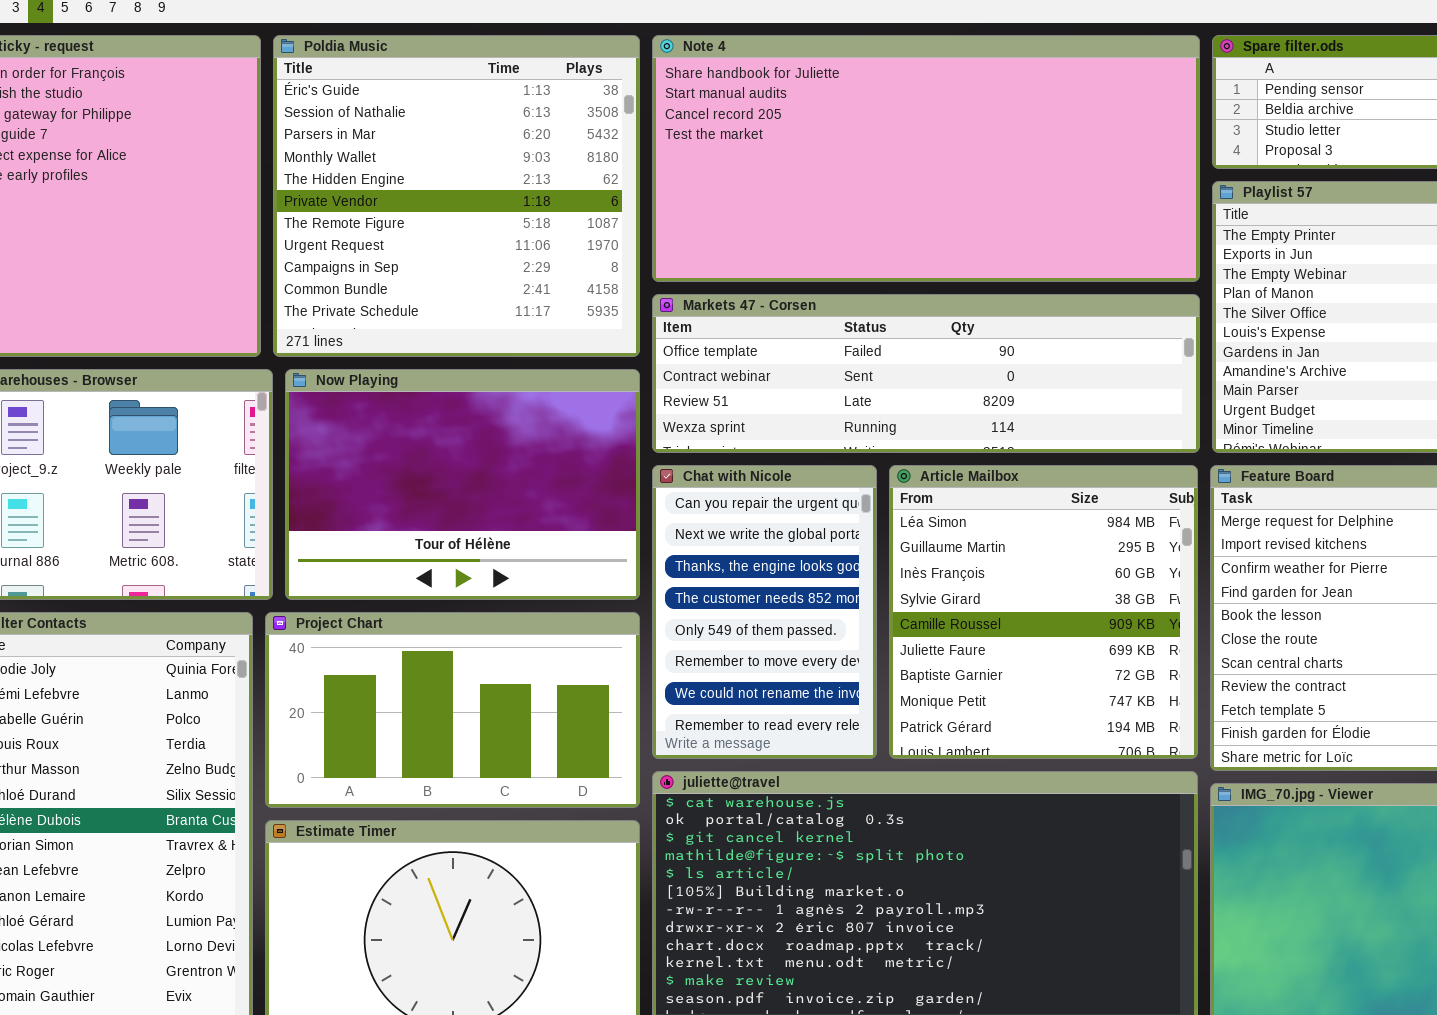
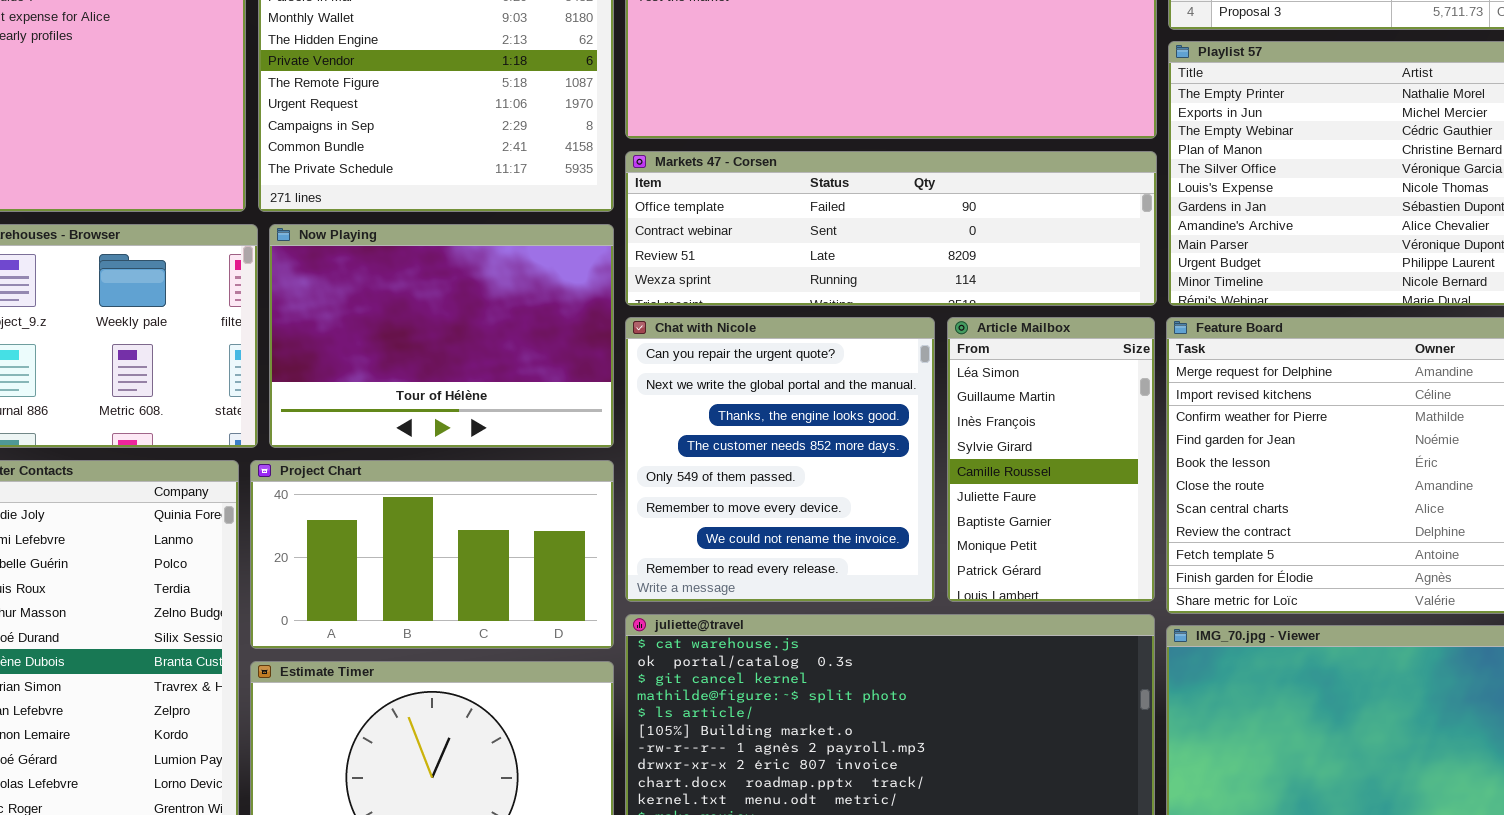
Chat with Nicole: [652,465,877,759] -> [625,317,935,602], resized
Article Mailbox: [889,465,1198,759] -> [947,317,1155,602], resized

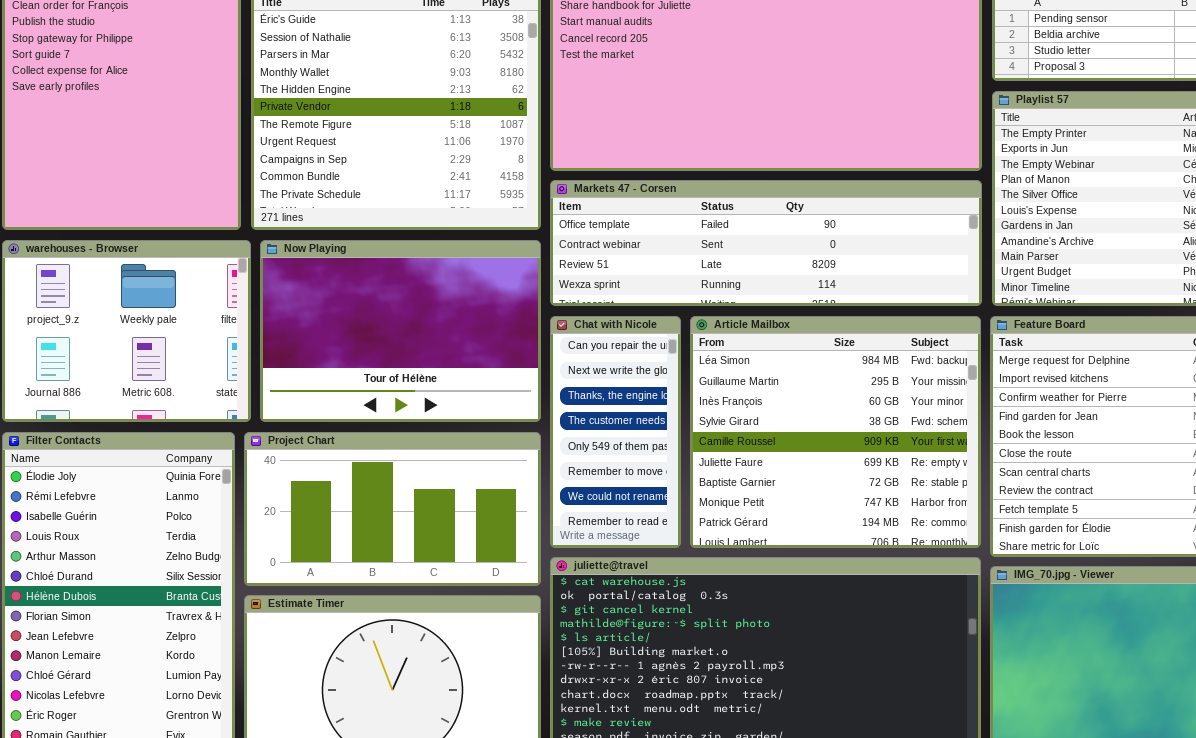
Chat with Nicole: [625,317,935,602] -> [550,316,681,548], resized
Article Mailbox: [947,317,1155,602] -> [690,316,981,548], resized

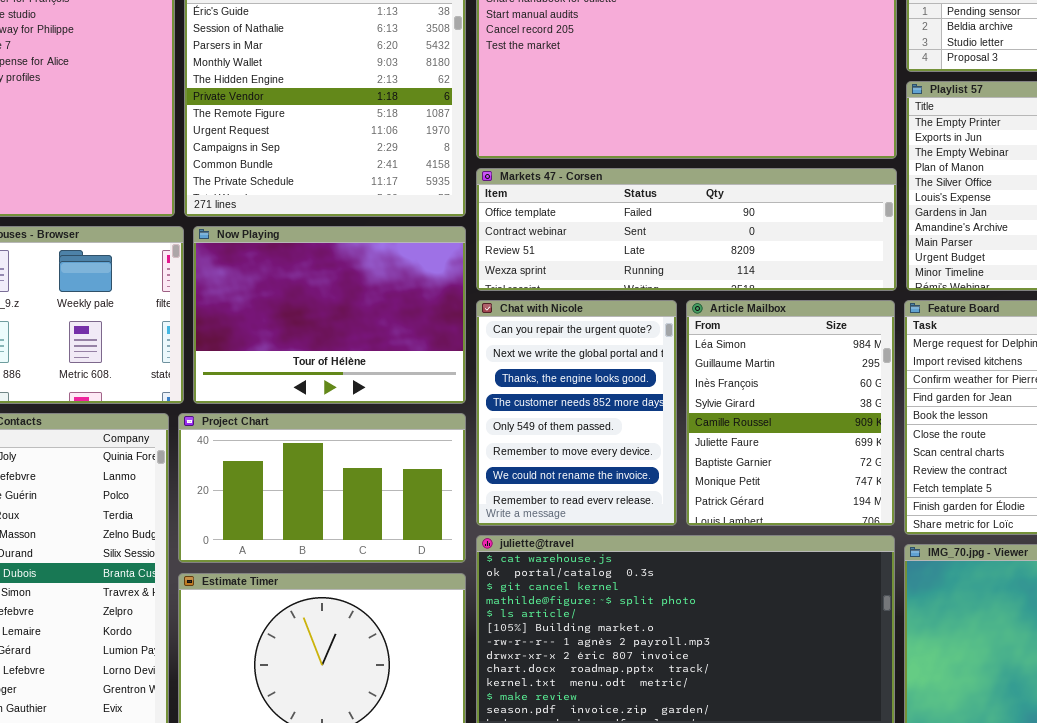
Chat with Nicole: [550,316,681,548] -> [476,300,677,526], resized
Article Mailbox: [690,316,981,548] -> [686,300,895,526], resized

